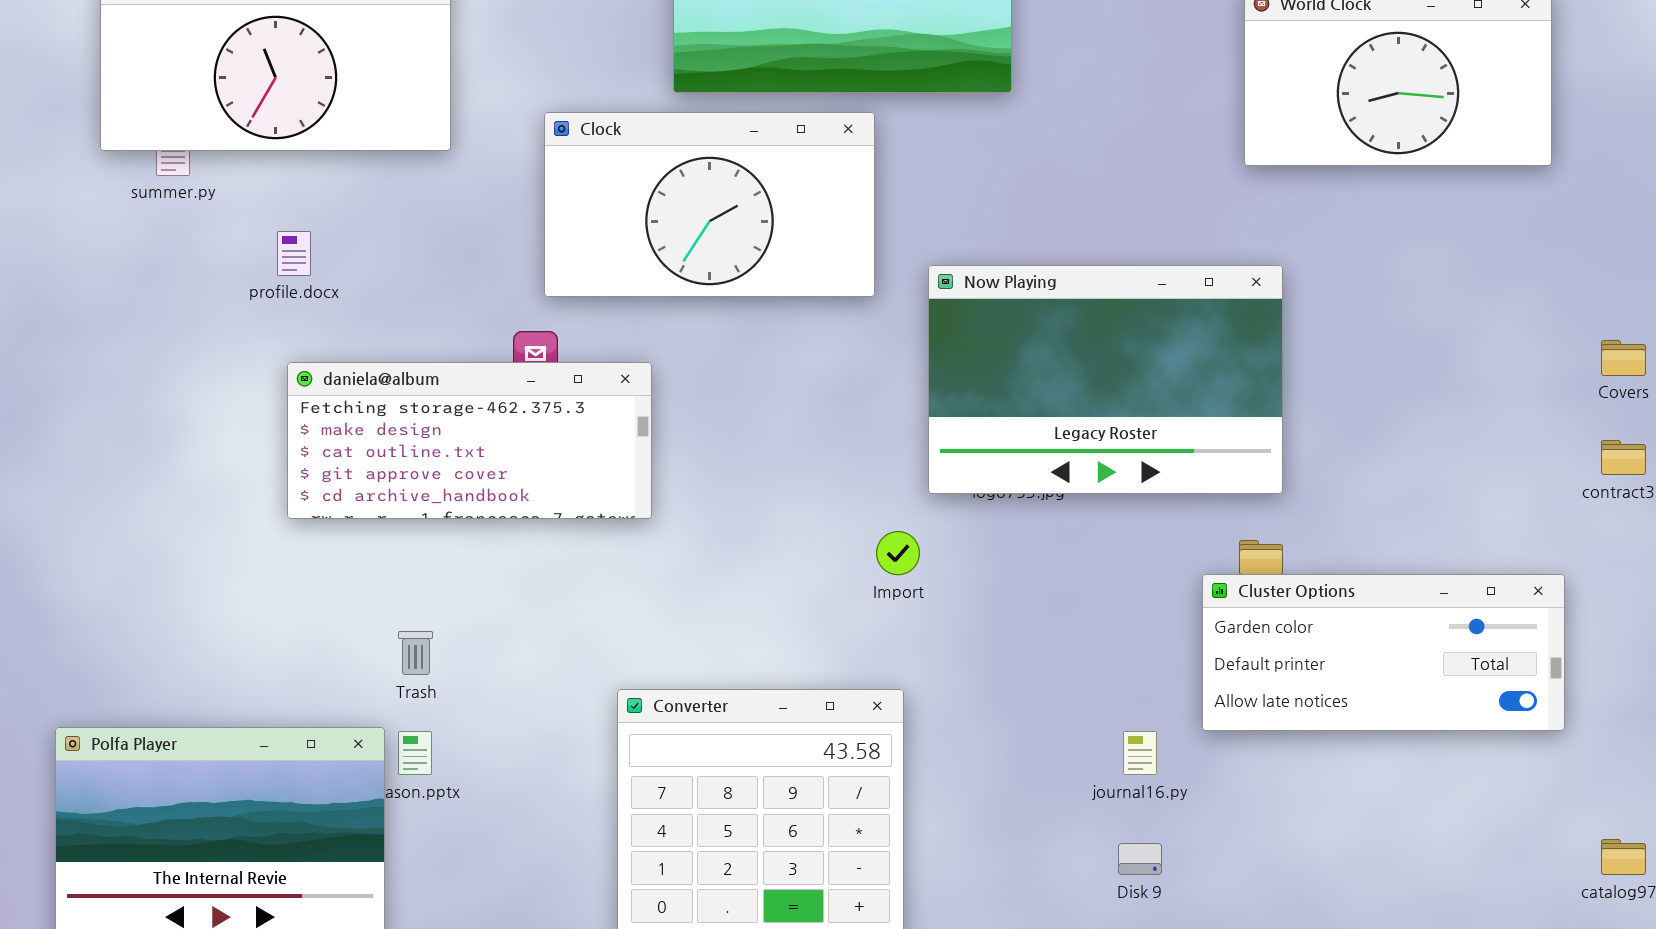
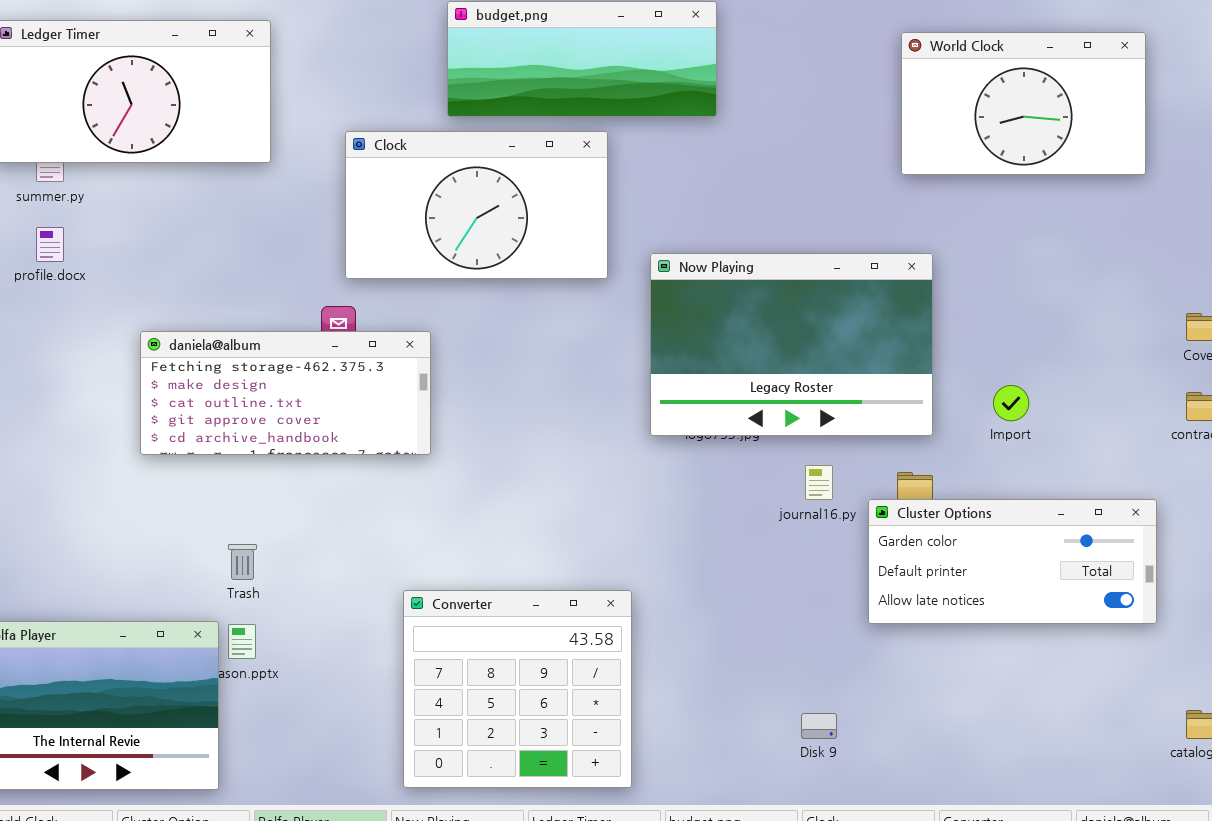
profile.docx: [277,231,311,276] -> [36,227,64,262], moved
Import: [876,531,920,575] -> [993,385,1029,421], moved
journal16.py: [1123,731,1157,775] -> [805,465,833,500], moved

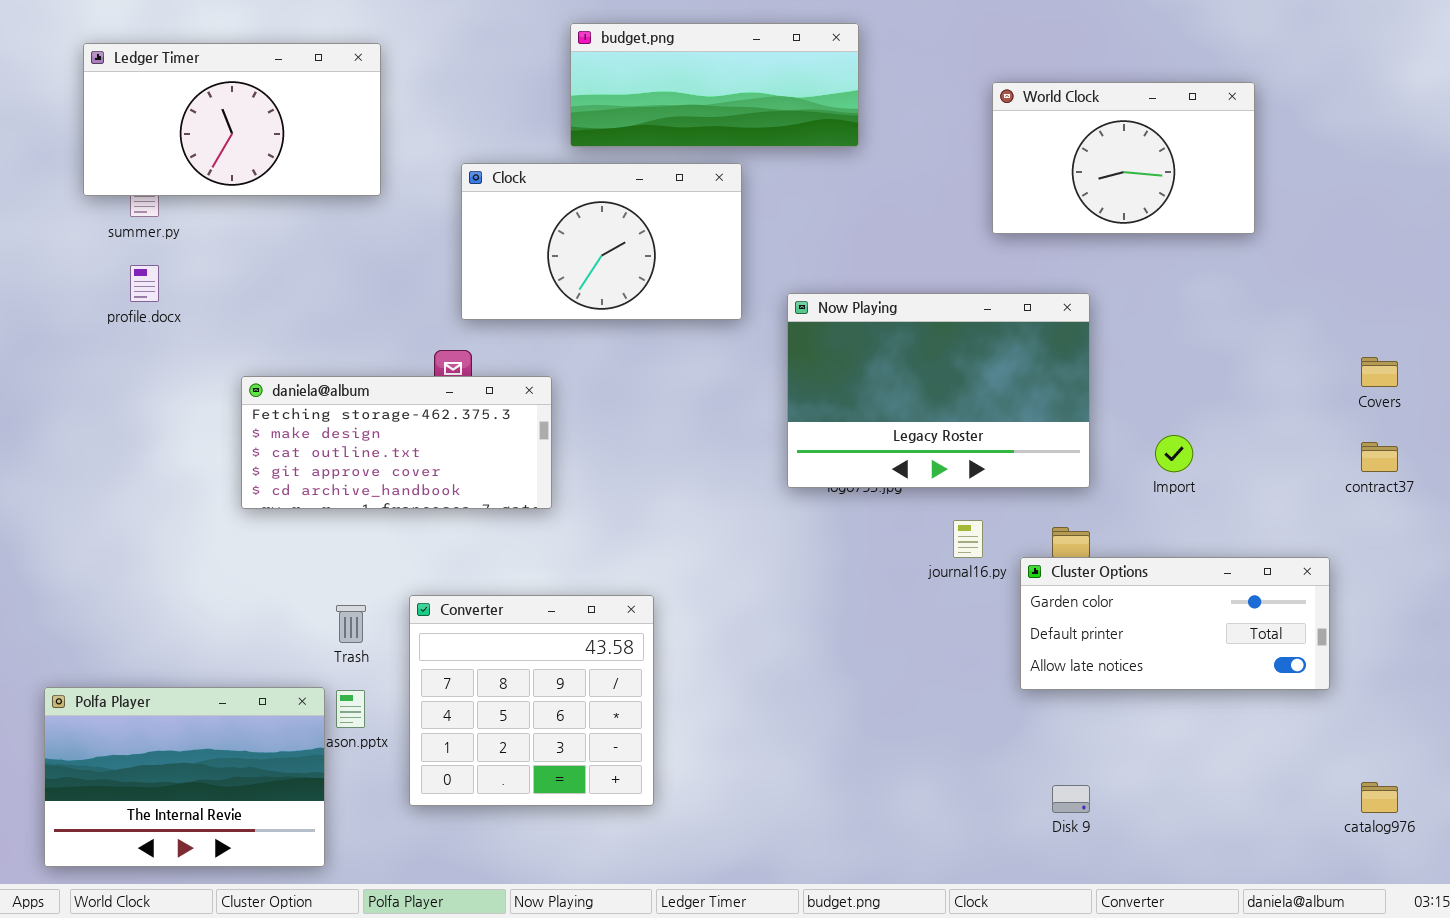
World Clock: [901,32,1146,175] -> [992,82,1255,234], moved
Converter: [403,590,632,788] -> [409,595,654,806], moved
Disk 9: [801,713,837,739] -> [1052,785,1090,813], moved

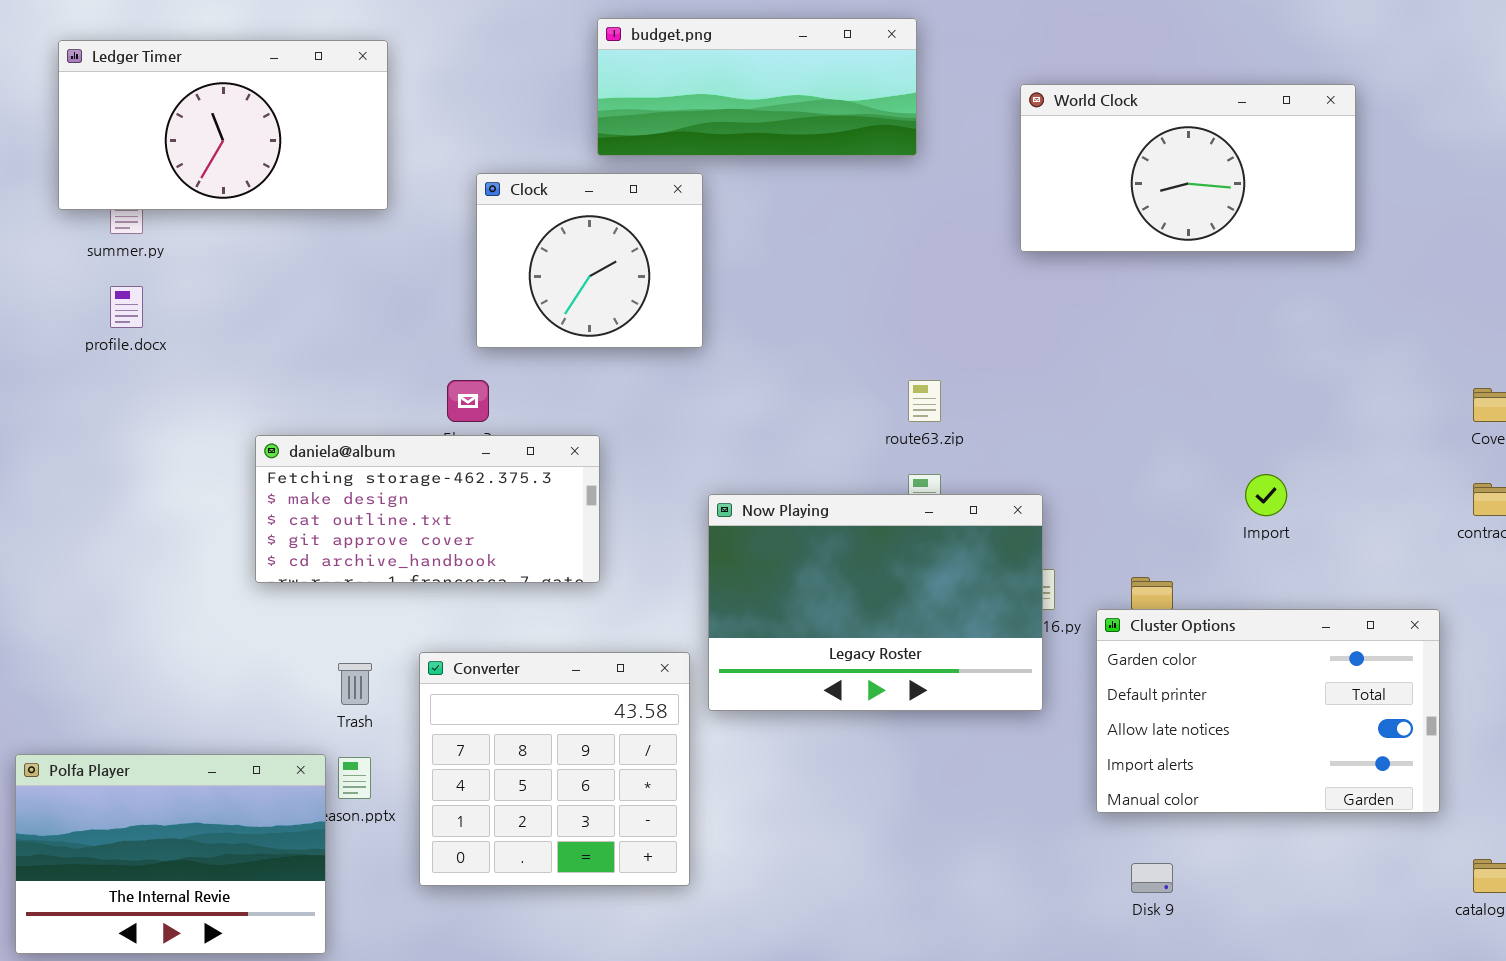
World Clock: [992,82,1255,234] -> [1020,84,1356,252], resized
Clock: [461,163,742,320] -> [476,173,703,348], resized
Now Playing: [787,293,1090,488] -> [708,494,1043,711], moved
daniela@album: [241,376,552,509] -> [255,435,600,583], moved
Cluster Options: [1020,557,1330,690] -> [1096,609,1440,813], resized

